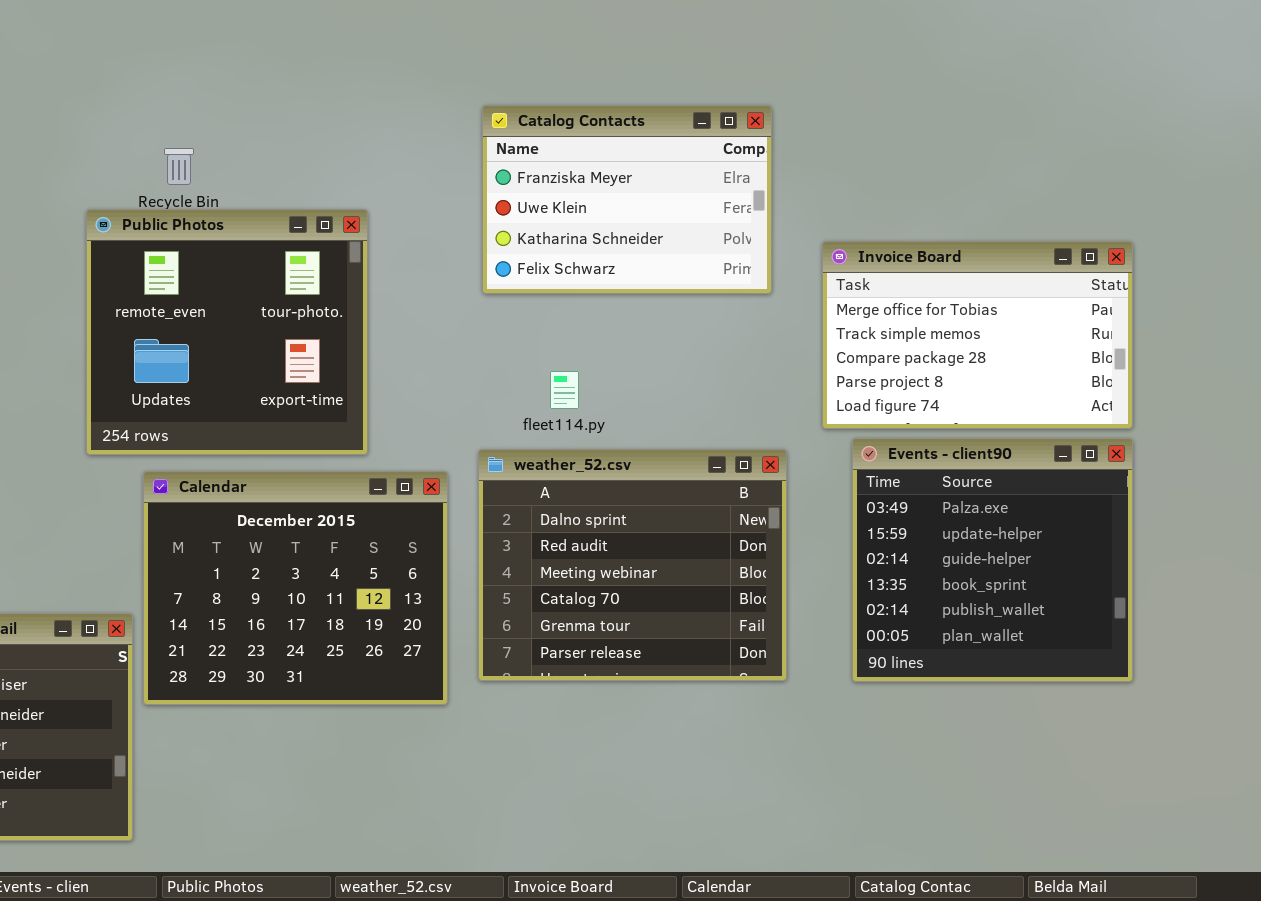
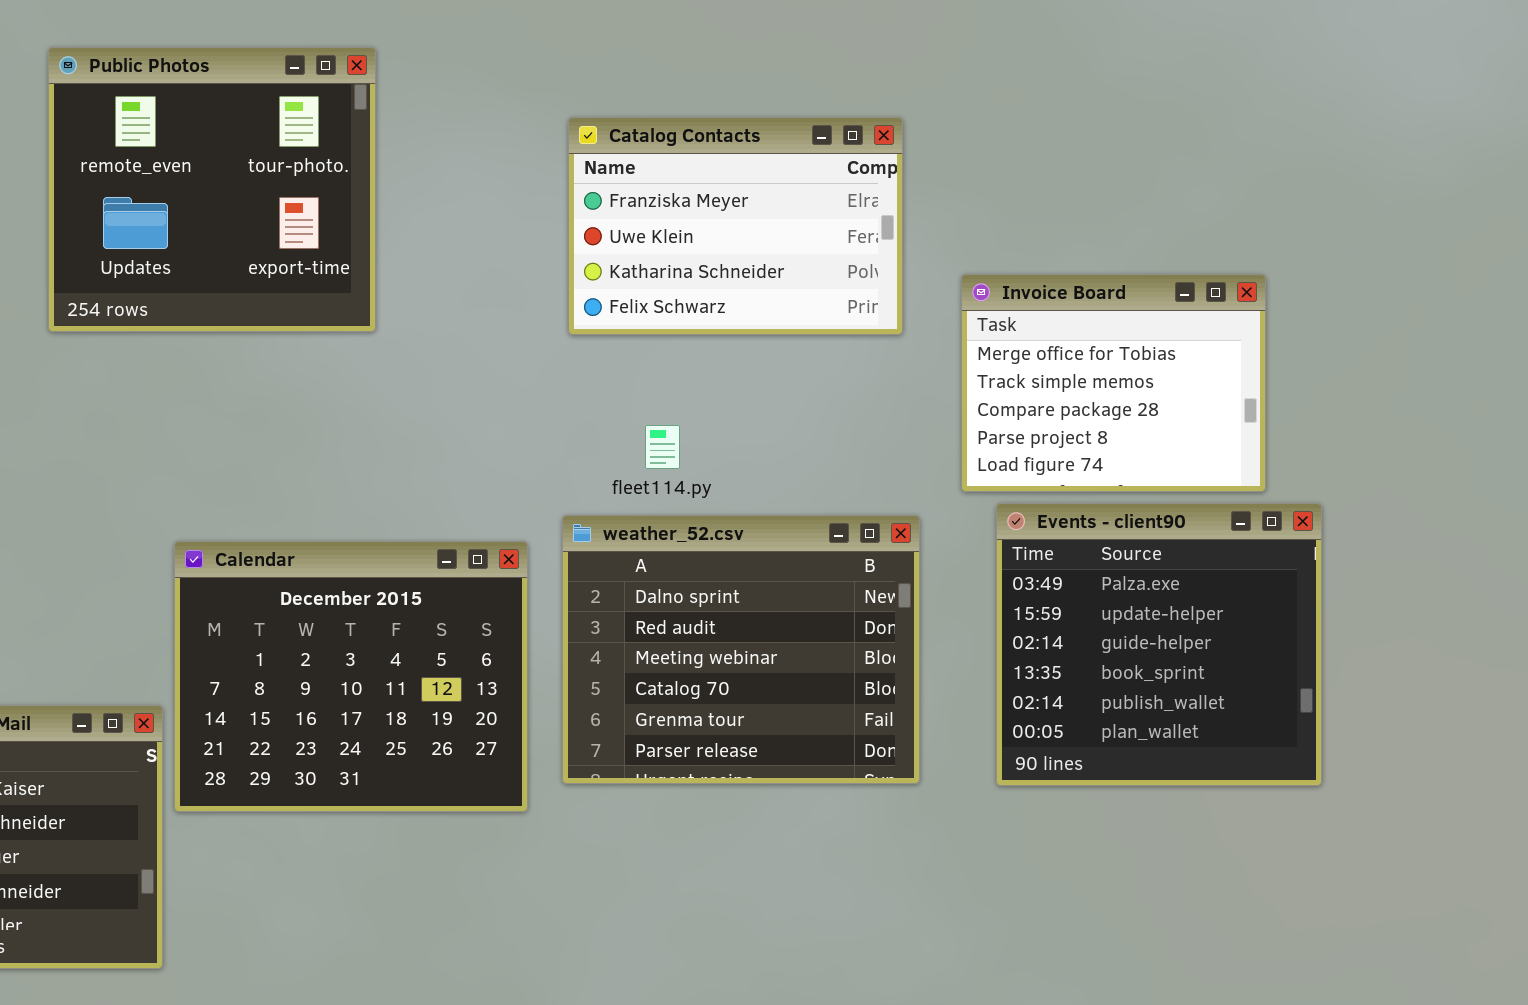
Public Photos: [86,209,368,455] -> [48,47,376,332], moved
Invoice Board: [822,241,1133,429] -> [961,274,1266,492], resized

